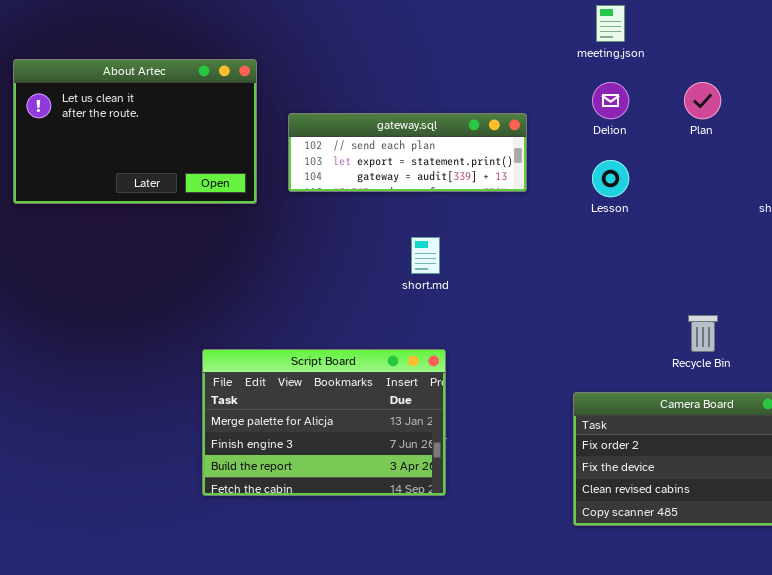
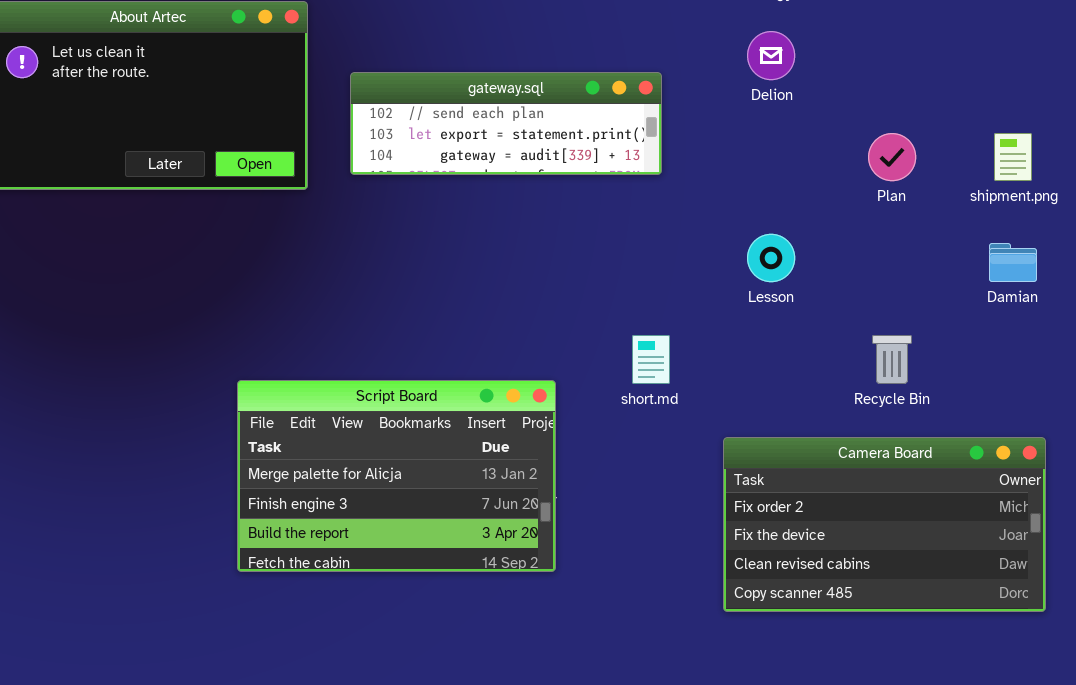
Plan: [684,82,721,119] -> [868,133,916,181], moved
Lesson: [592,160,629,197] -> [747,234,795,282], moved
short.md: [411,237,440,274] -> [632,335,670,384], moved

